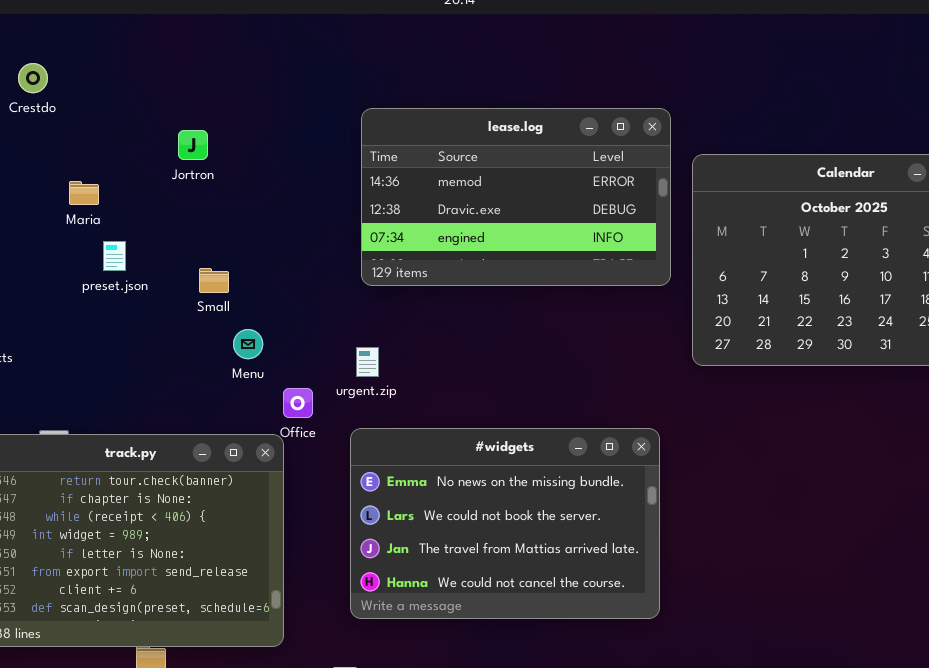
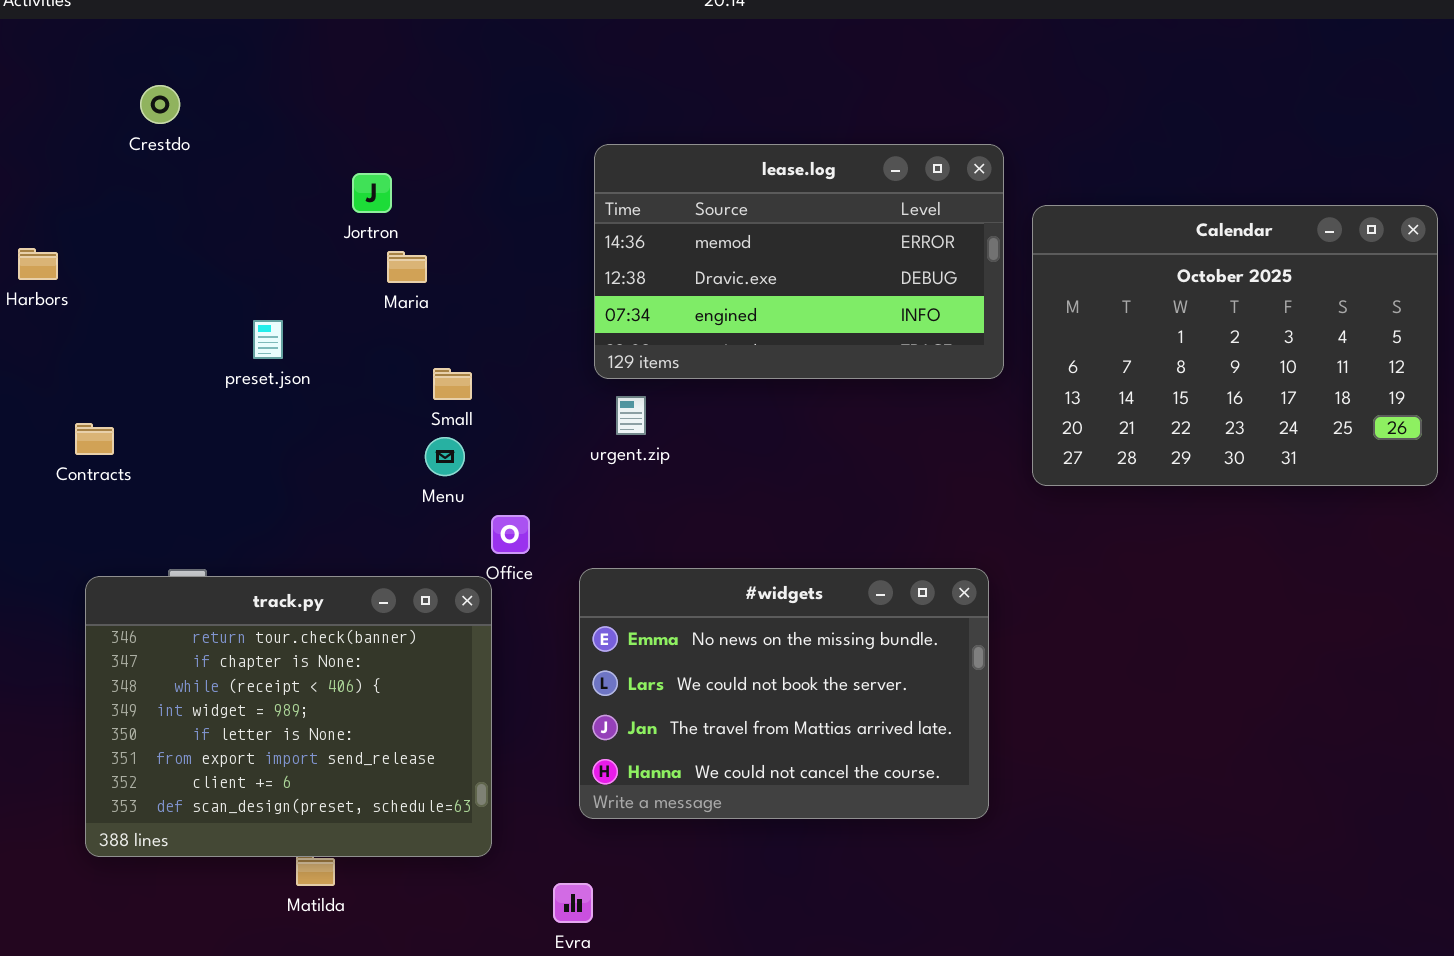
Maria: [69,181,99,205] -> [387,251,427,283], moved
Small: [199,268,229,293] -> [433,368,472,400], moved
urgent.zip: [356,347,379,377] -> [616,396,646,435], moved

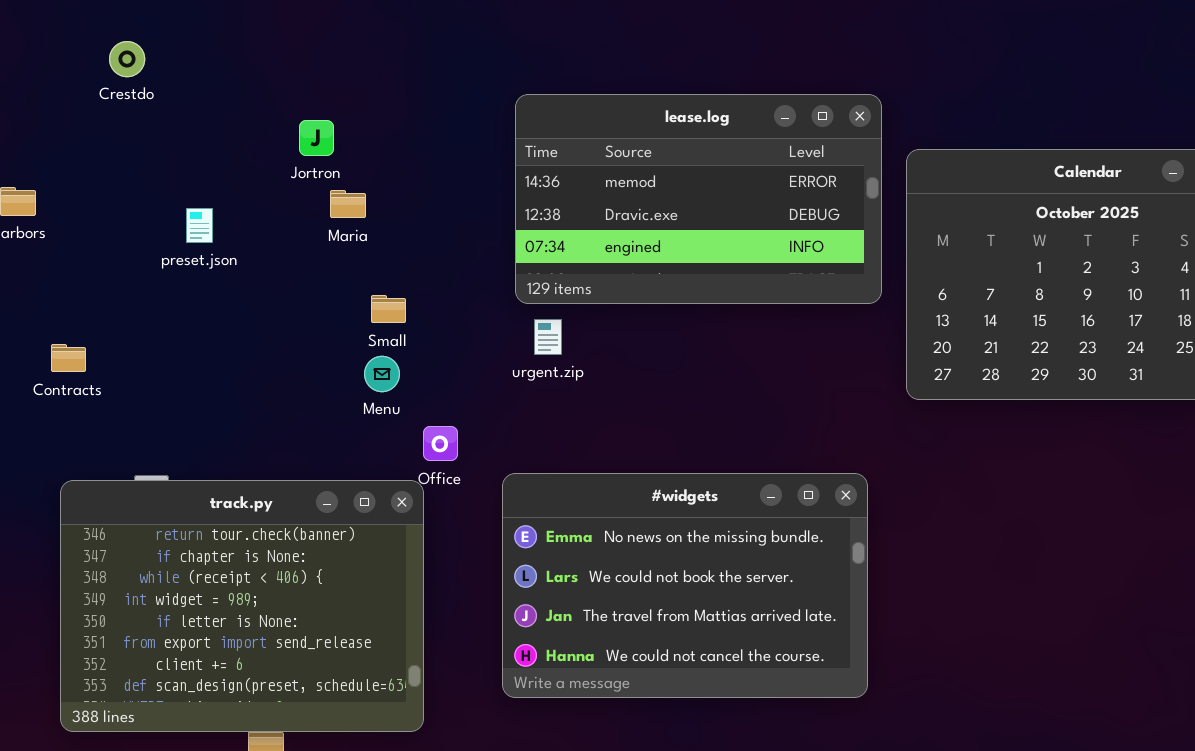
preset.json: [253,320,283,359] -> [186,208,213,243], moved

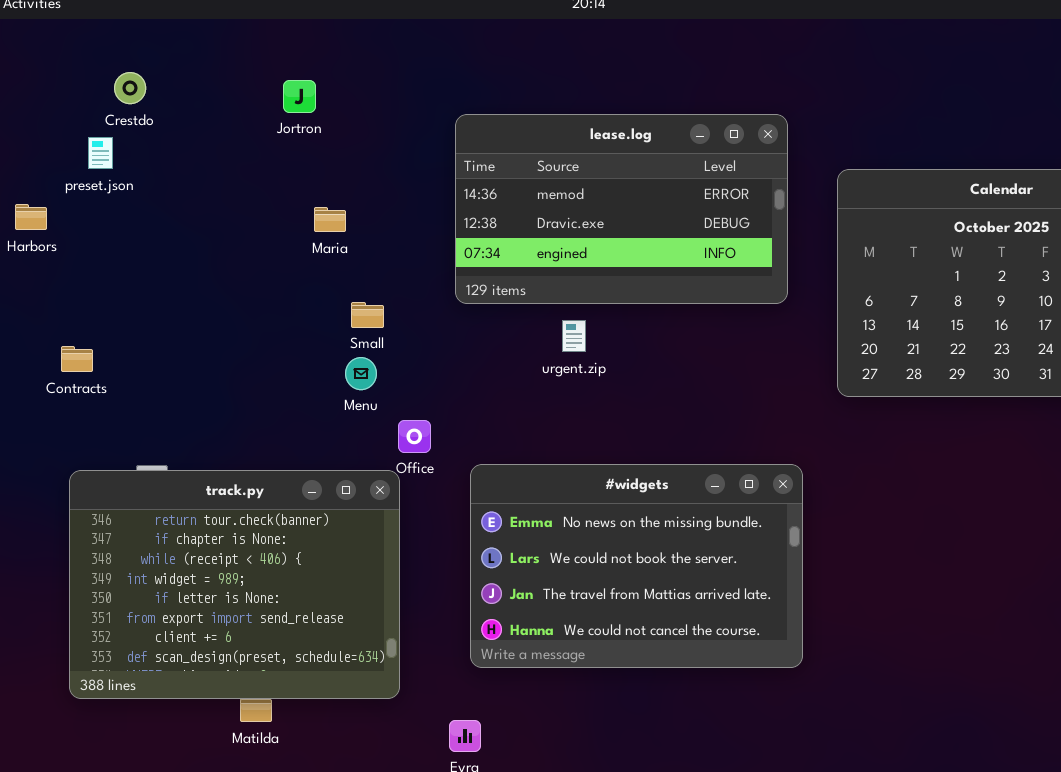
lease.log: [515,94,882,304] -> [455,114,788,304], moved
Jortron: [299,120,334,156] -> [283,80,316,113], moved
preset.json: [186,208,213,243] -> [88,137,113,169], moved
urgent.zip: [534,319,562,355] -> [562,320,586,352], moved

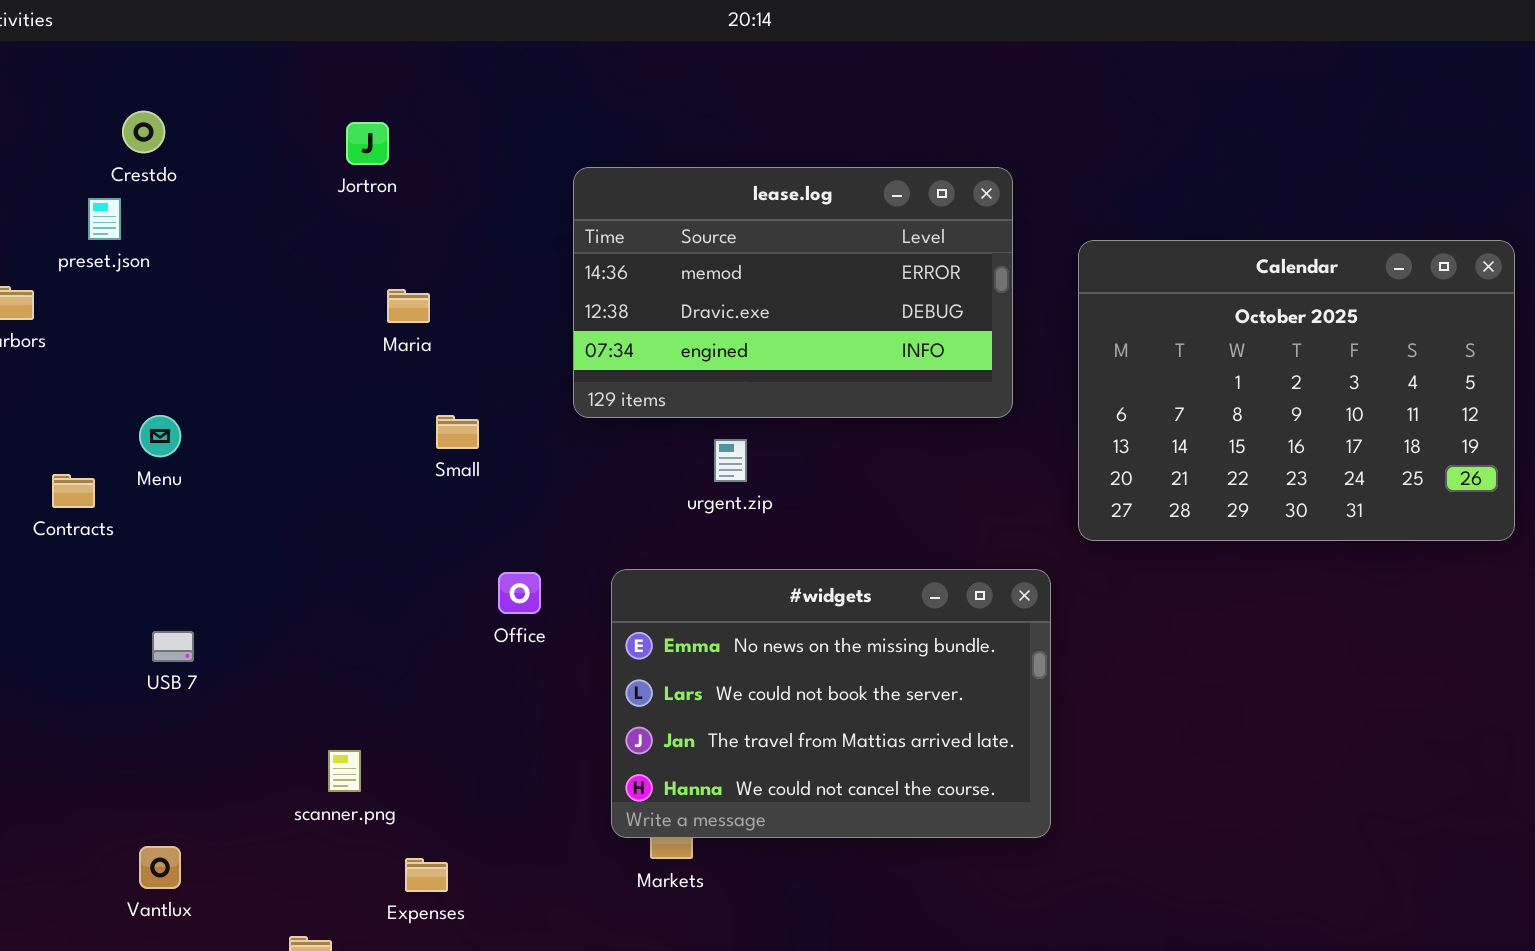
Menu: [345,357,377,390] -> [139,415,181,457], moved
#widgets: [470,464,803,668] -> [611,569,1051,838], moved
track.py: [69,470,400,699] -> none, closed

